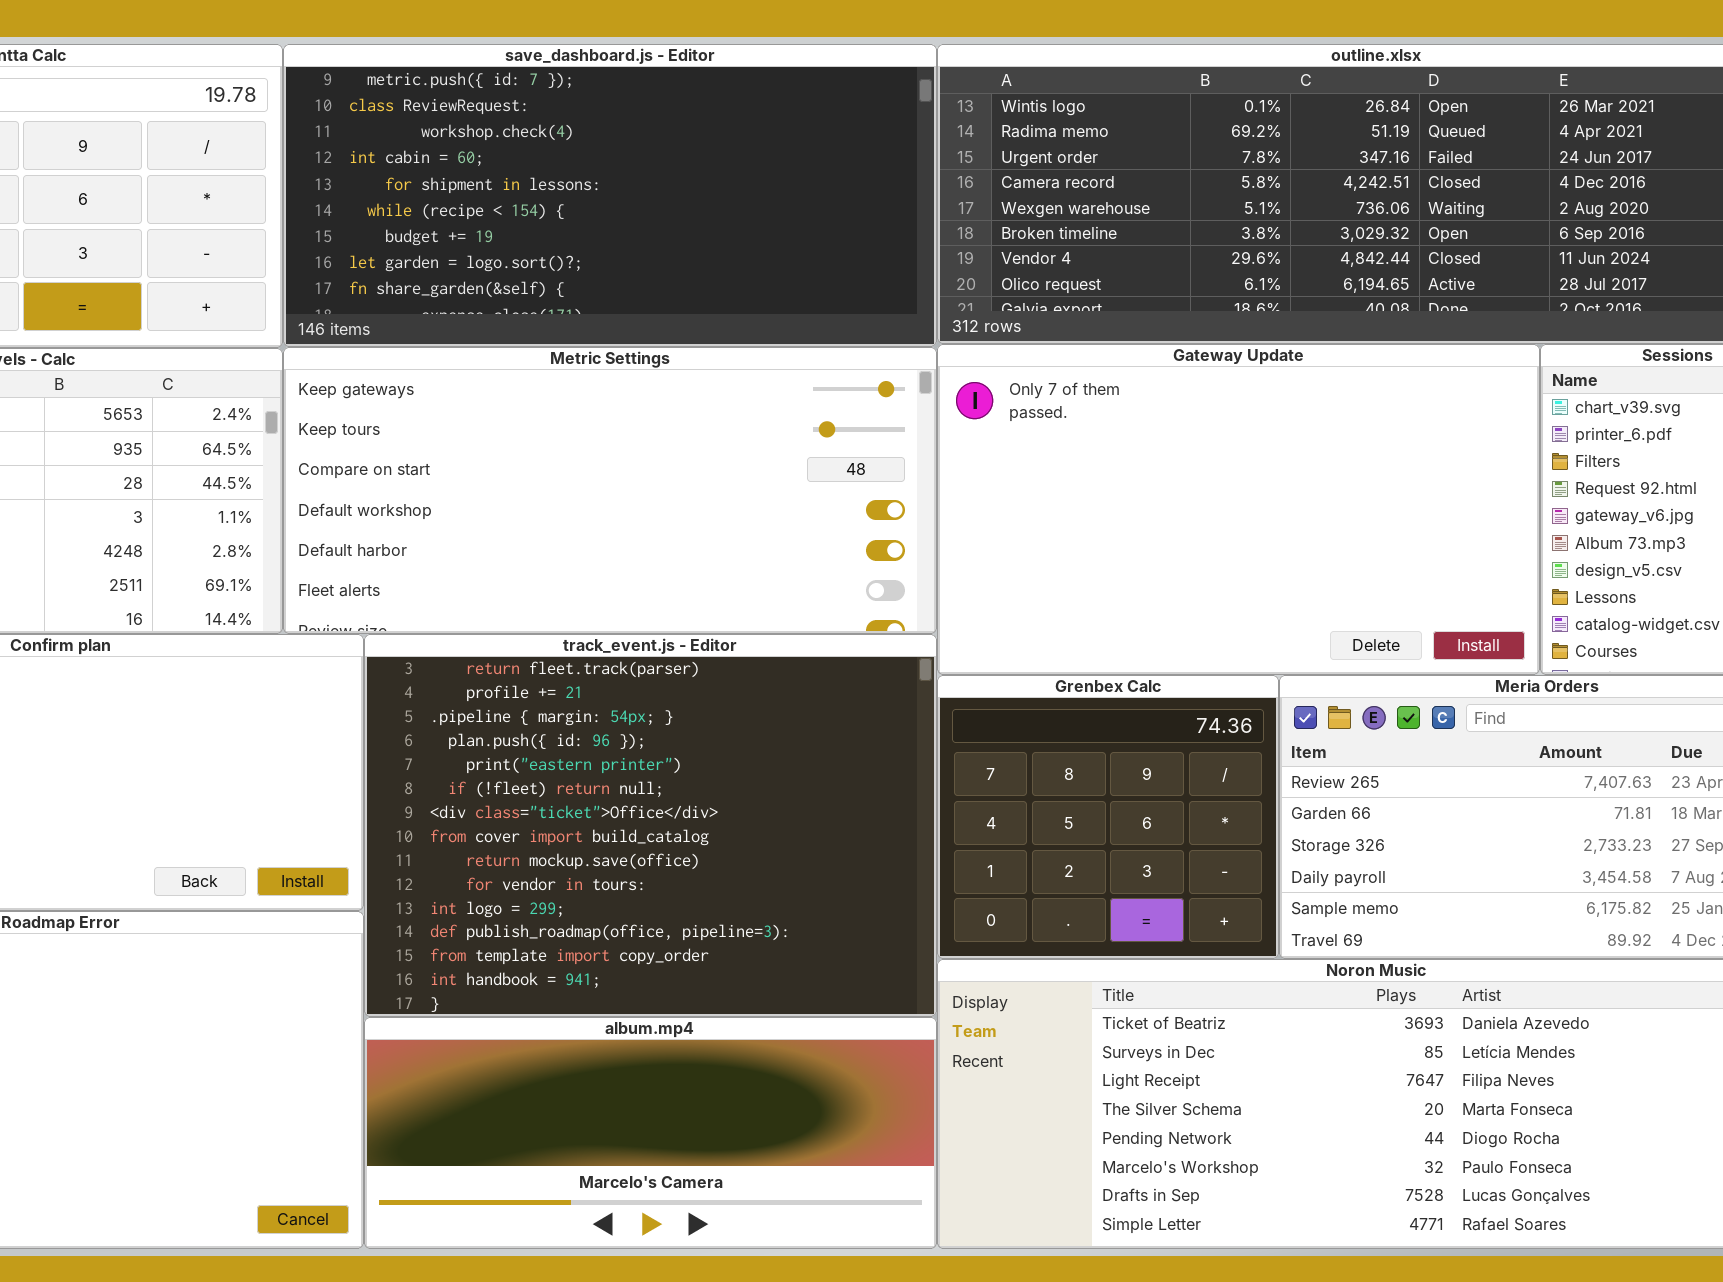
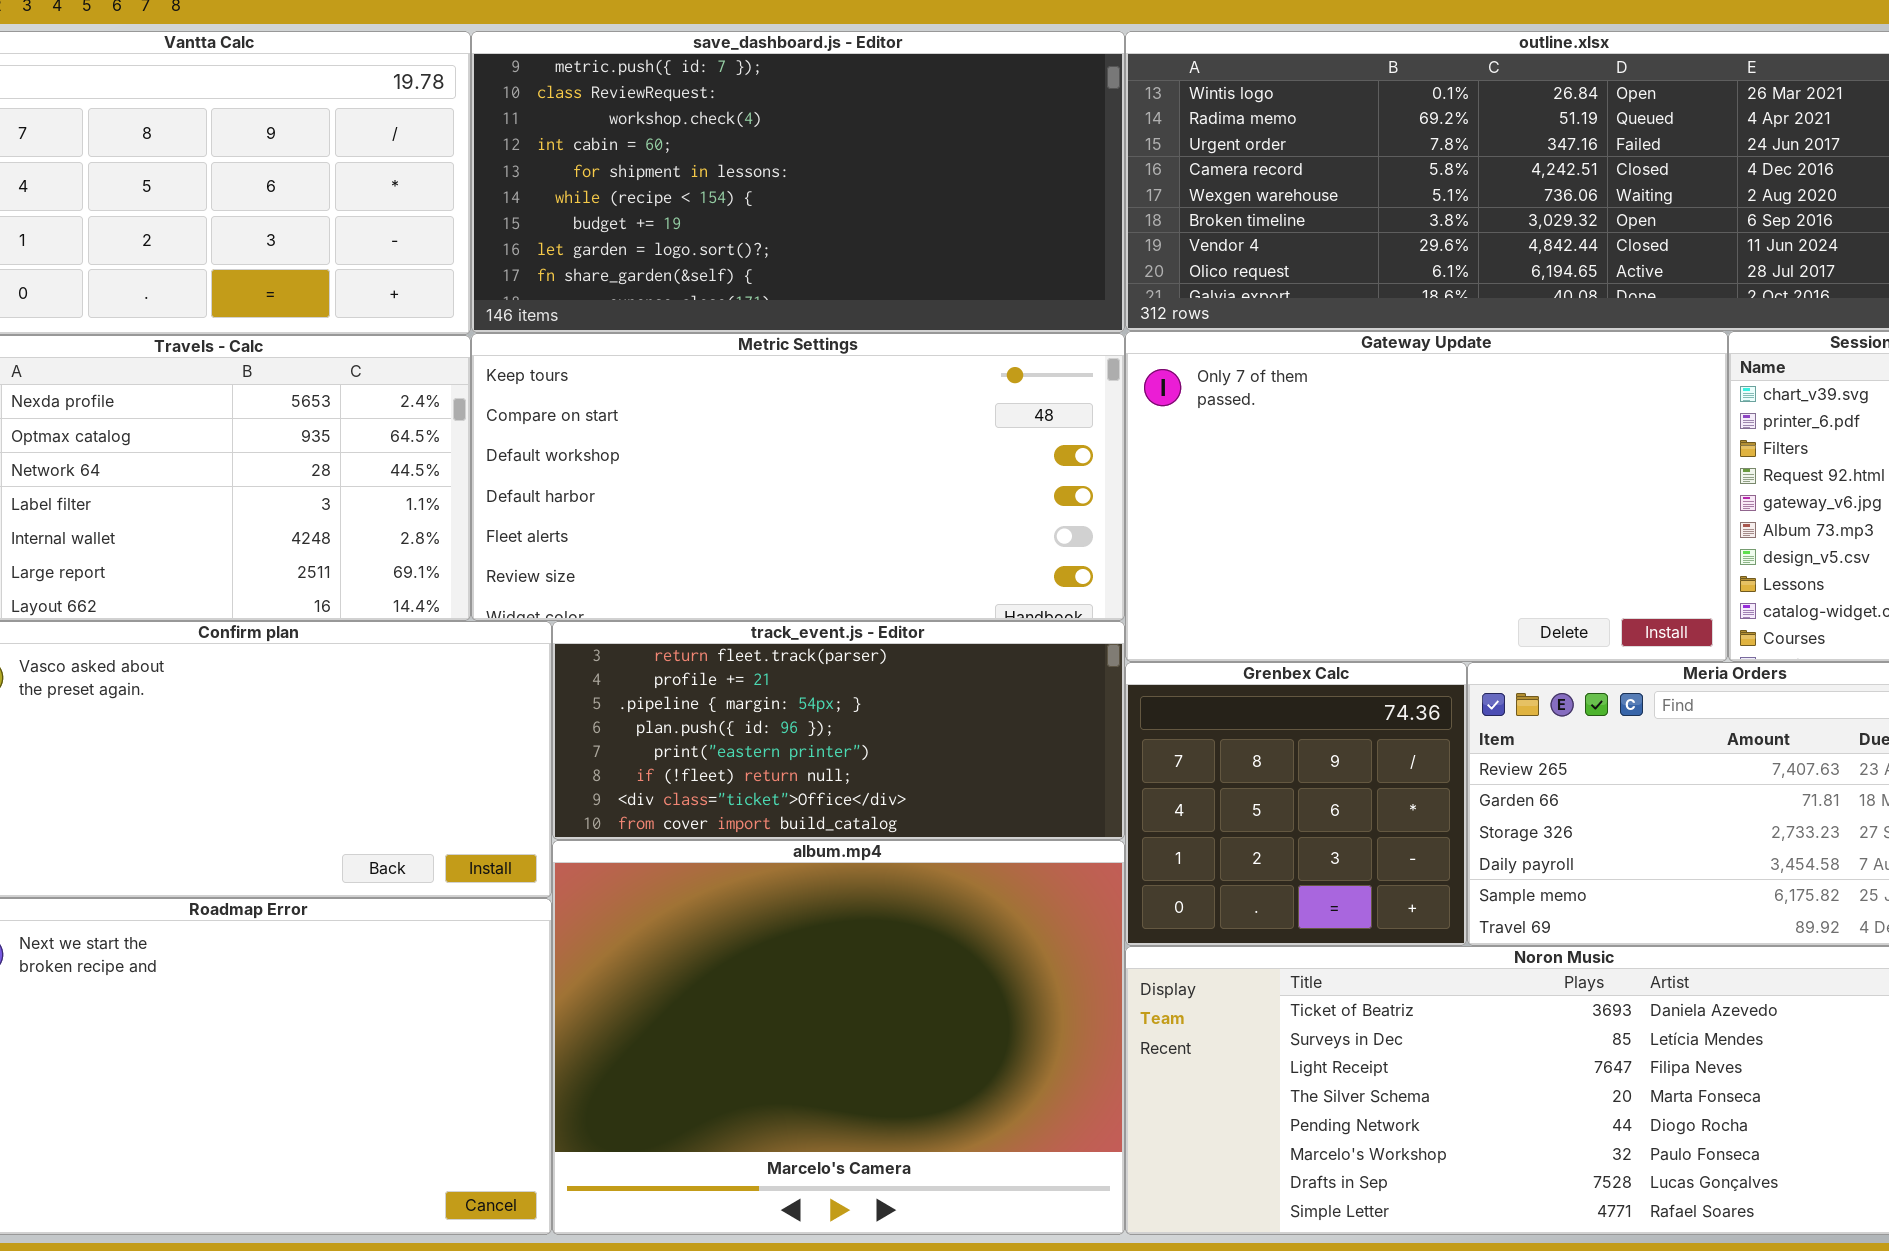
Metric Settings: [283,347,937,634] -> [471,333,1125,621], scrolled down 1 row
track_event.js - Editor: [364,634,937,1017] -> [552,621,1125,840], resized
album.mp4: [364,1017,937,1249] -> [552,840,1125,1235], resized

